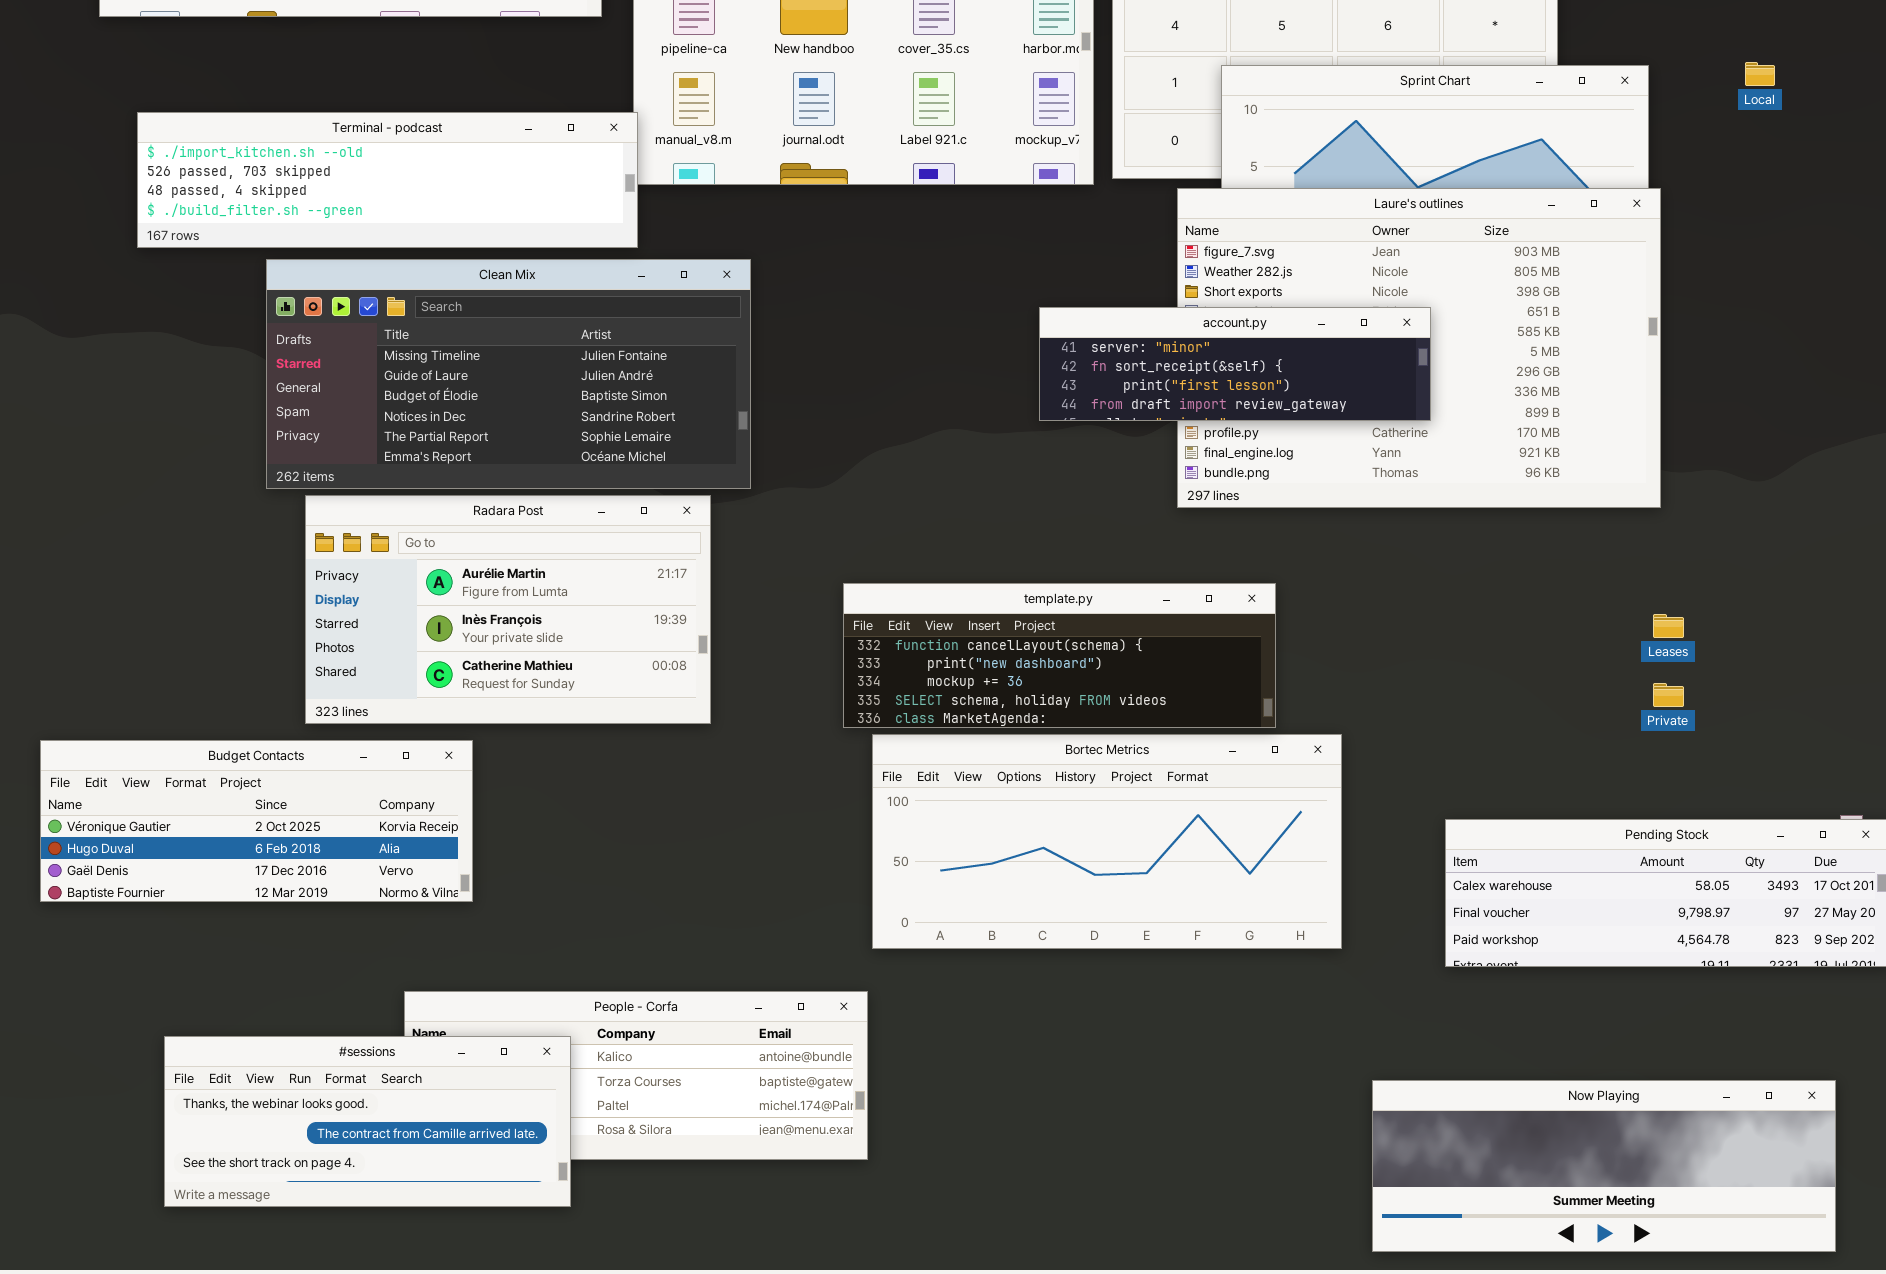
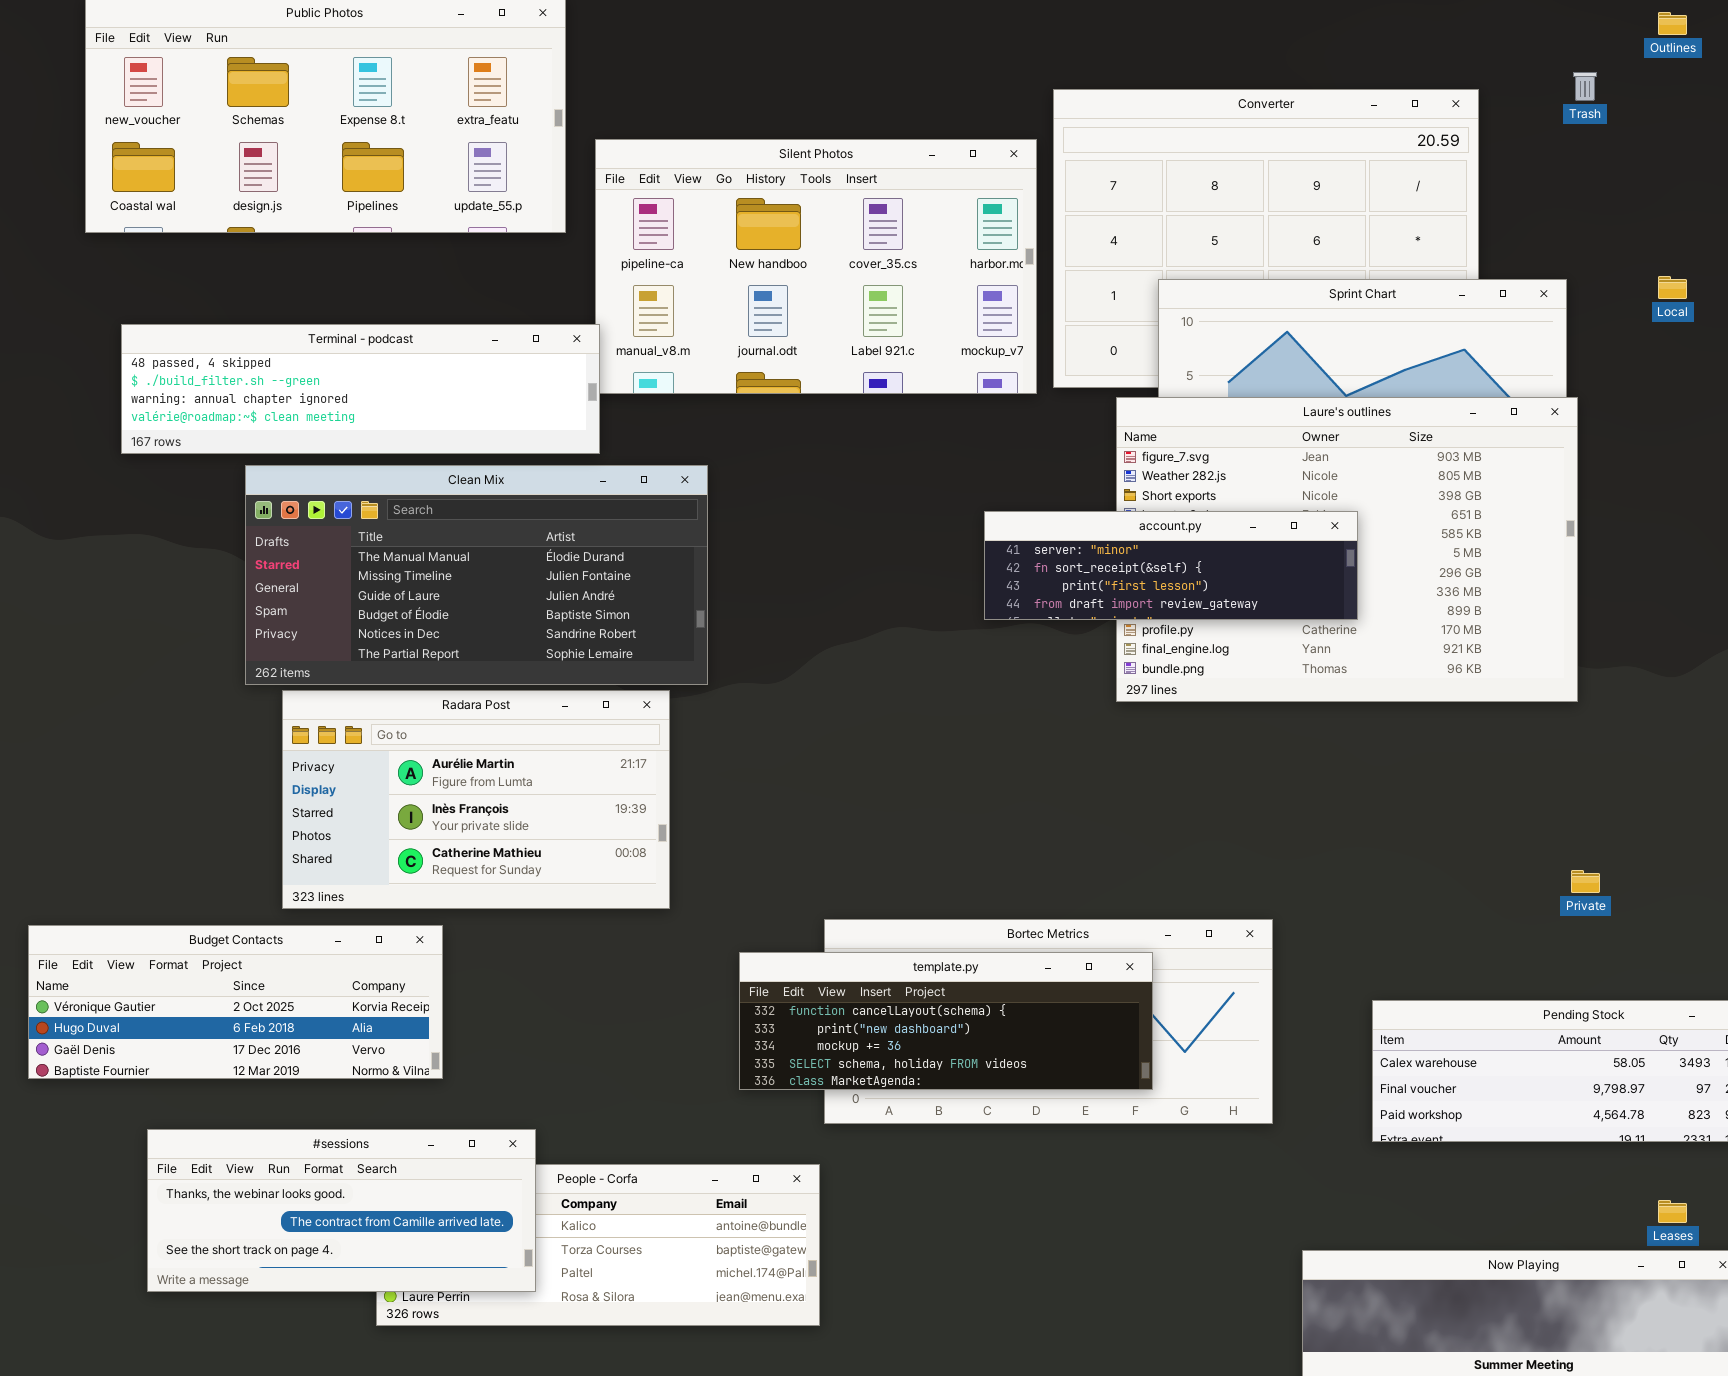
Terminal - podcast: [137,112,638,248] -> [121,324,600,454], scrolled down 2 rows
Clean Mix: [266,259,751,489] -> [245,465,708,685], scrolled up 1 row
template.py: [843,583,1276,728] -> [739,952,1153,1090], moved
Leases: [1653,614,1684,638] -> [1658,1200,1687,1223], moved
#sessions: [164,1036,571,1207] -> [147,1129,536,1292], moved

